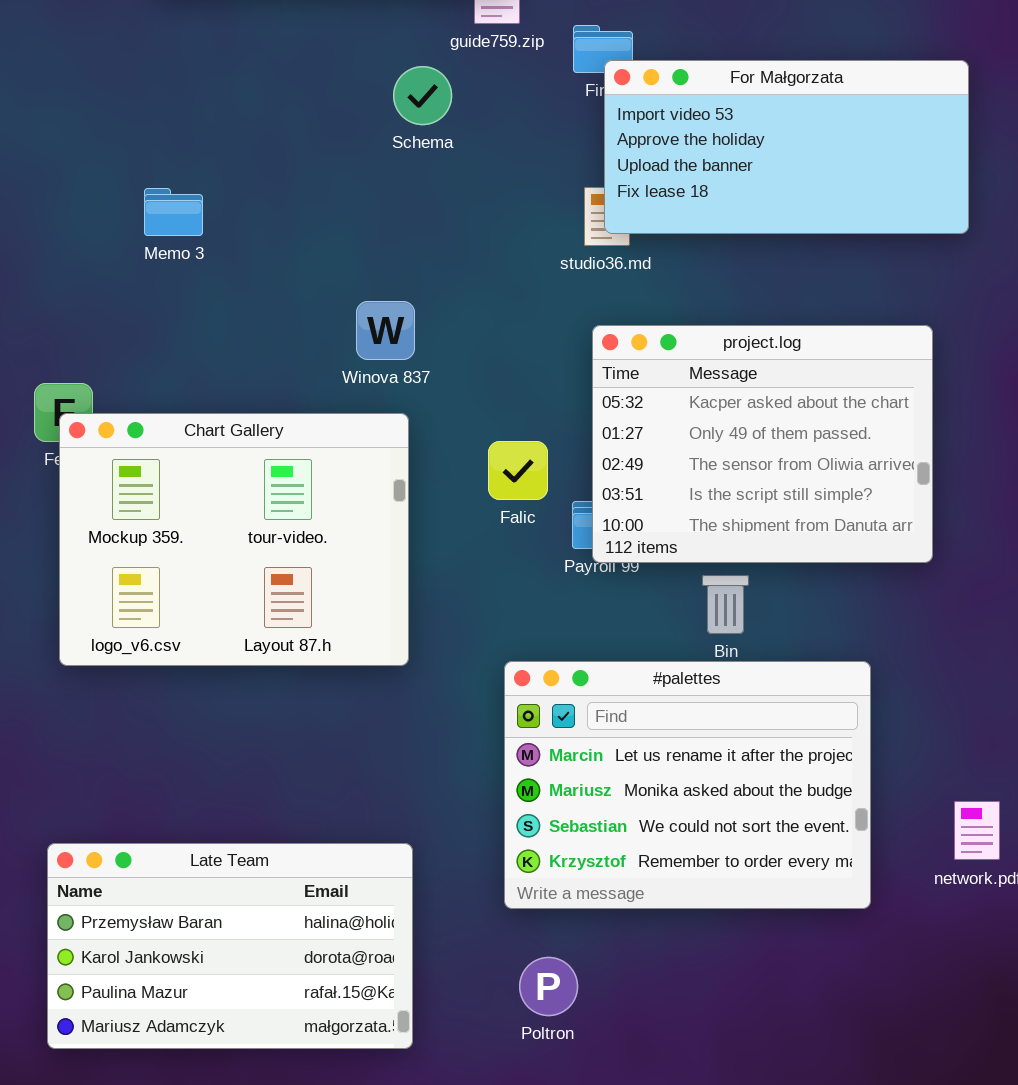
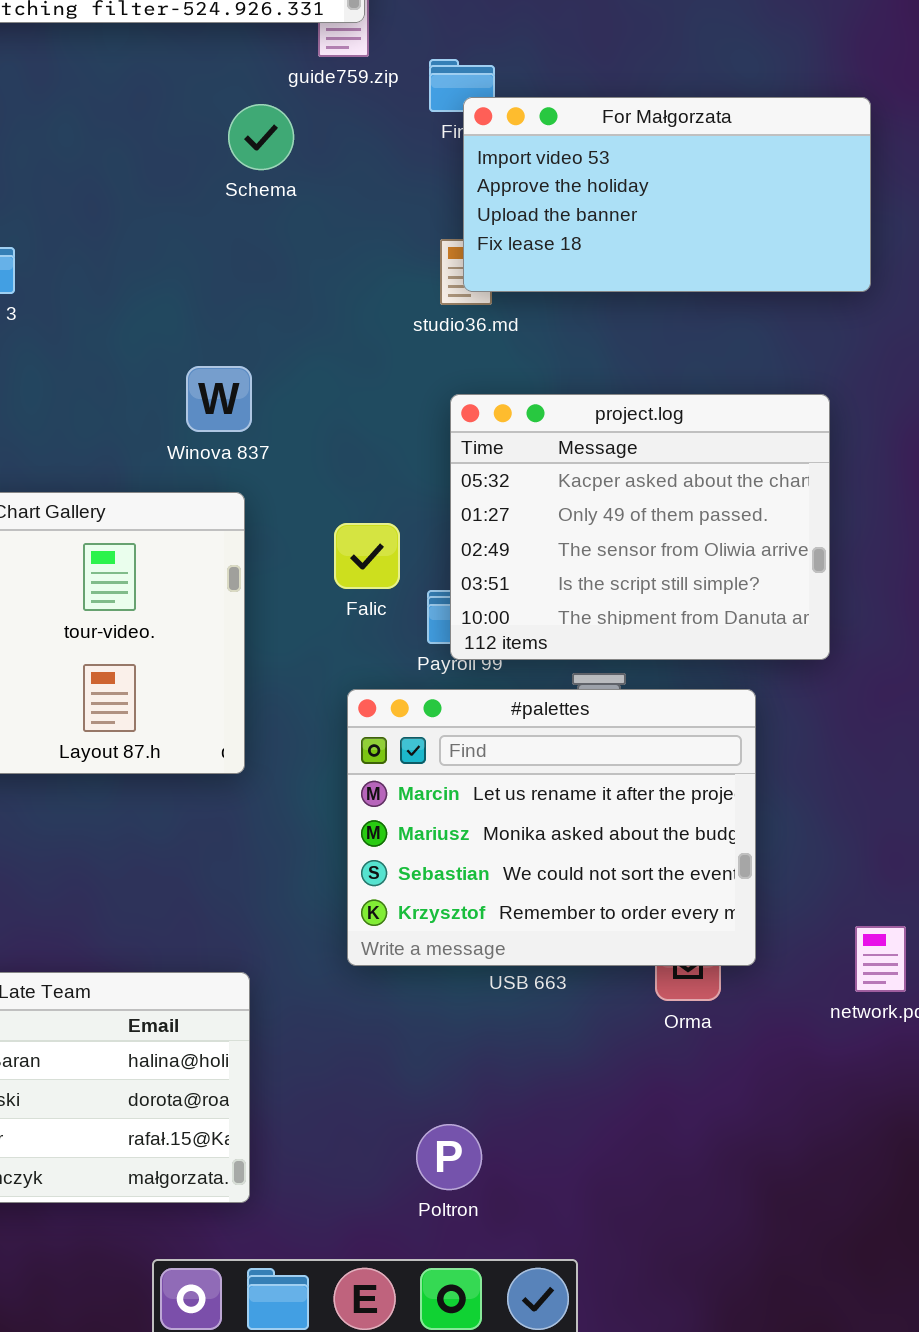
#palettes: [504,661,871,909] -> [347,689,756,966], moved
Poltron: [519,957,578,1016] -> [416,1124,482,1190], moved

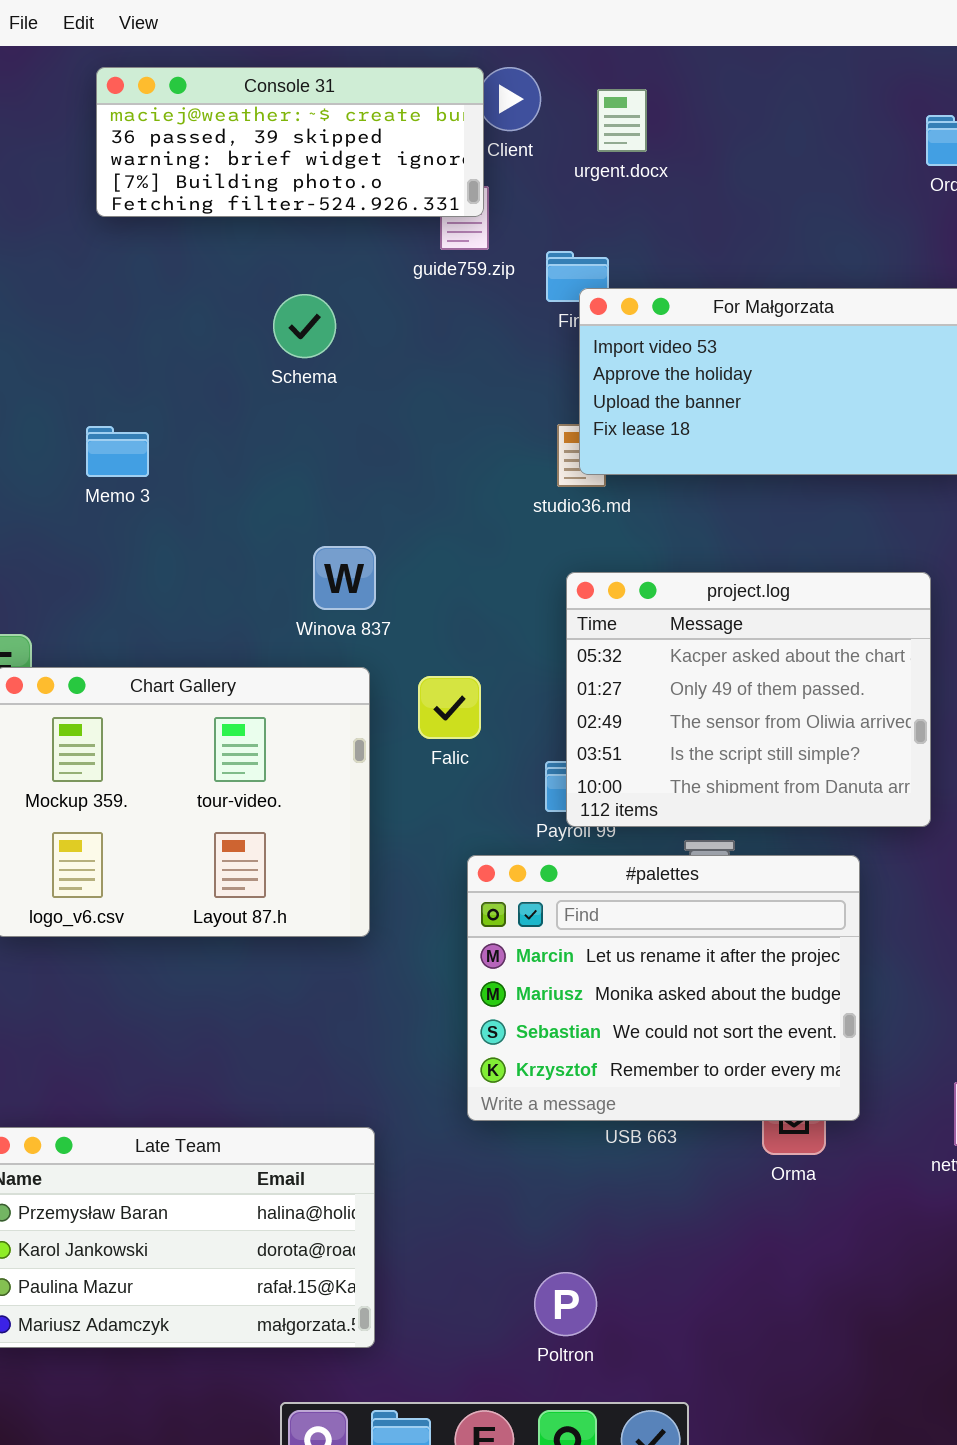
Schema: [228,104,294,170] -> [273,294,336,358], moved
Falic: [334,523,400,589] -> [418,676,481,739], moved

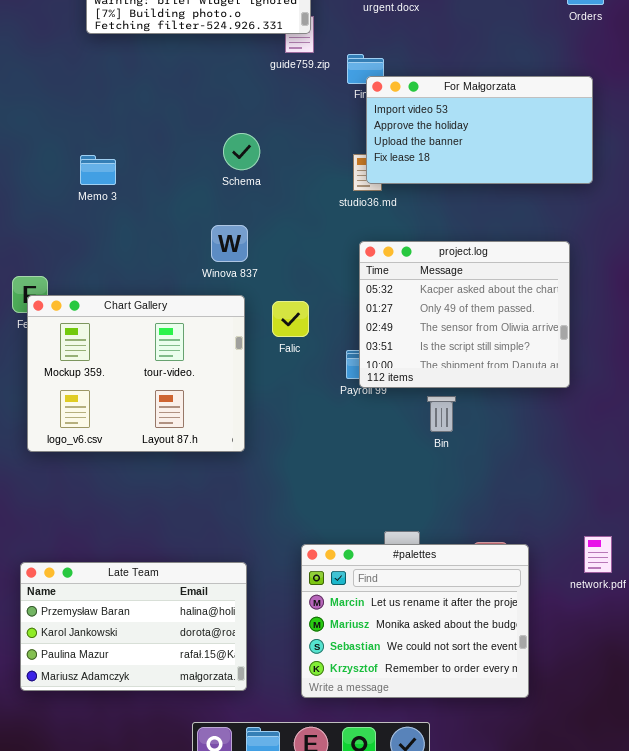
Schema: [273,294,336,358] -> [223,133,260,170], moved
#palettes: [467,855,860,1121] -> [301,544,529,698], moved

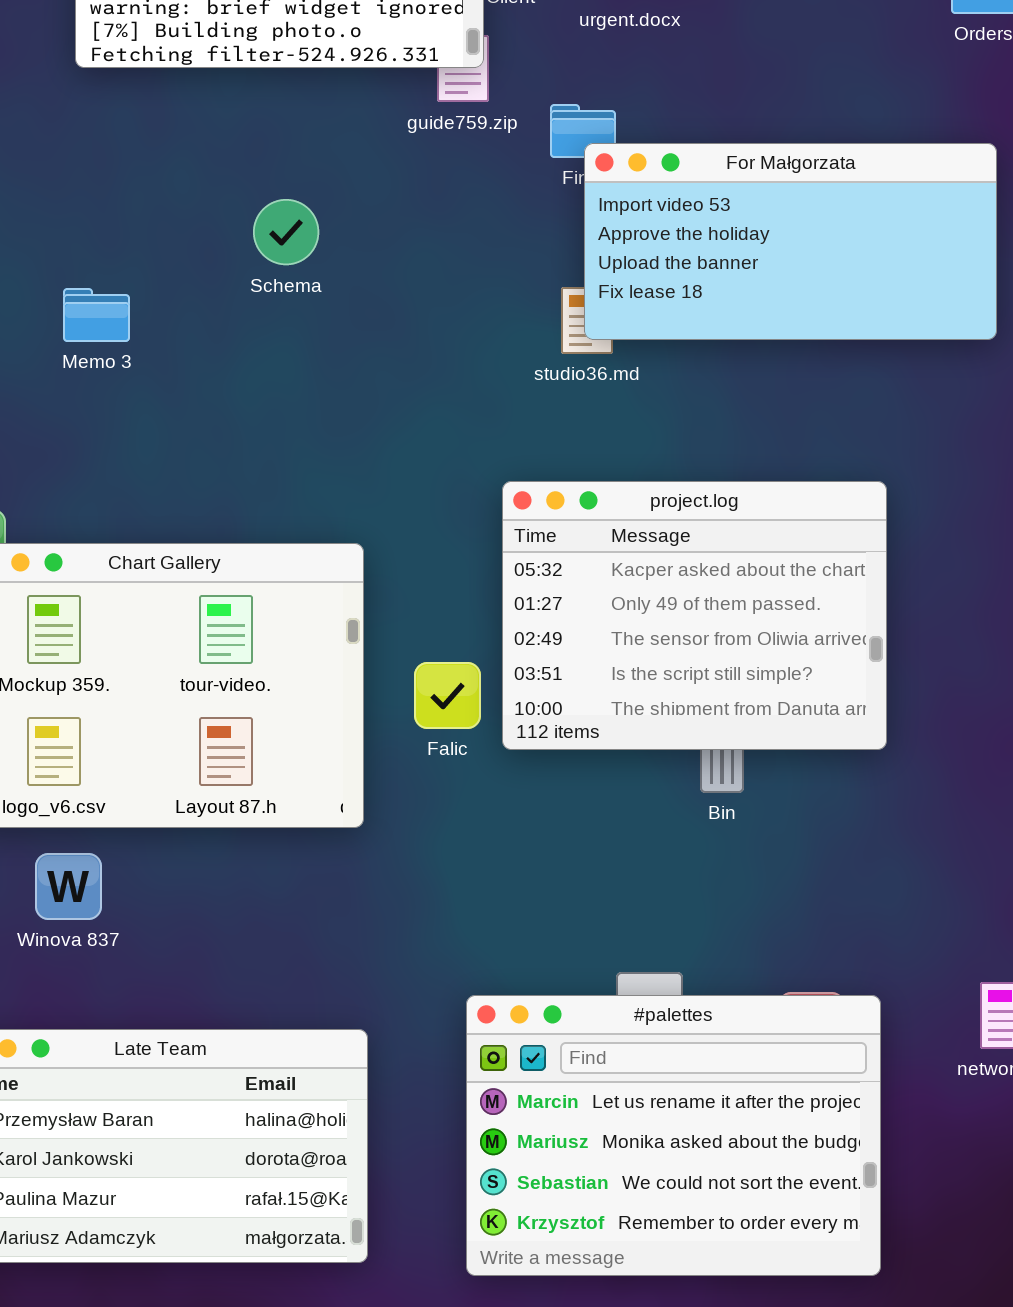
Schema: [223,133,260,170] -> [253,199,319,265], moved
Winova 837: [211,225,248,262] -> [35,853,102,920], moved
project.log: [359,241,570,388] -> [502,481,887,750], moved
Falic: [272,301,309,337] -> [414,662,481,729], moved

